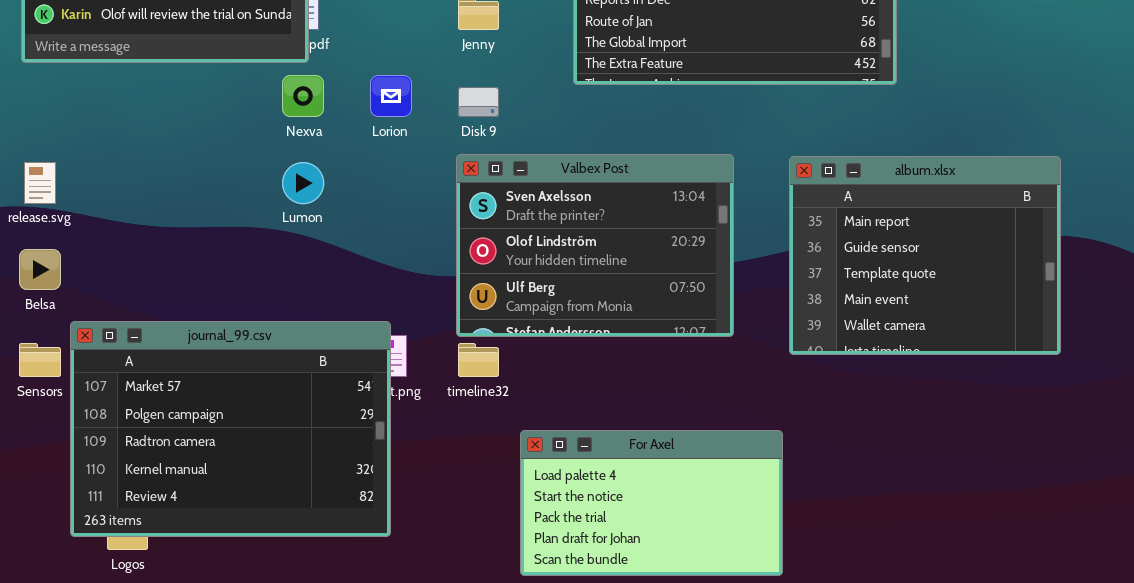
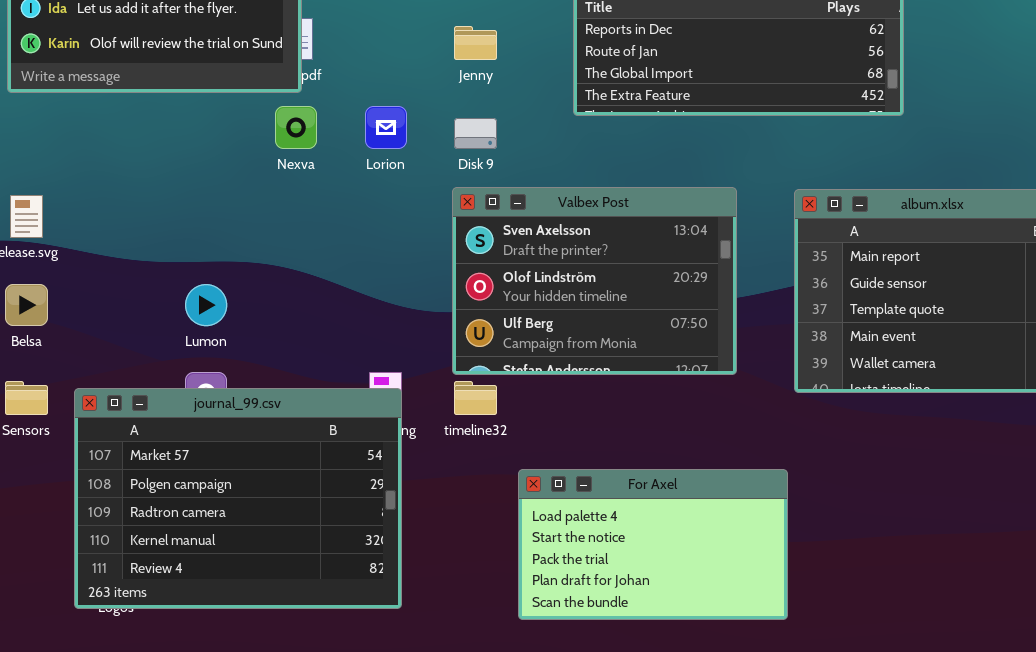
Lumon: [282,162,324,204] -> [185,284,227,326], moved
journal_99.csv: [70,321,391,537] -> [74,388,402,609], moved

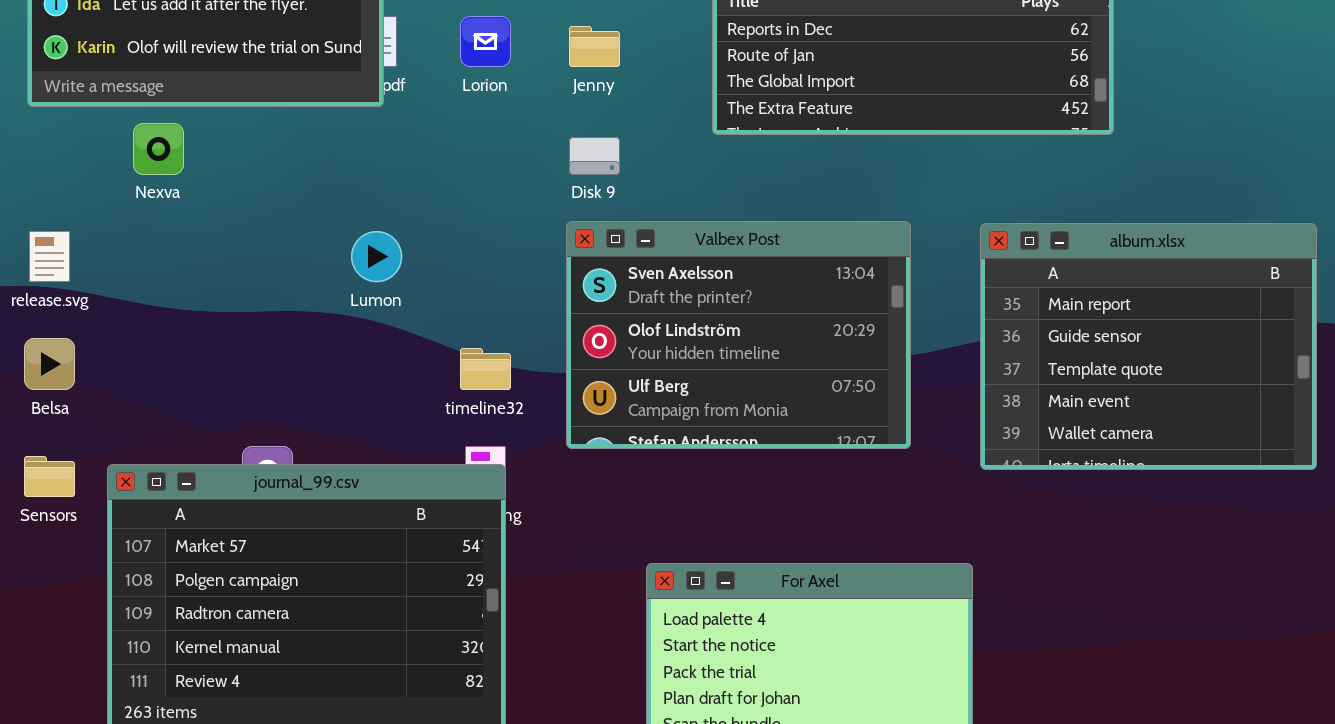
Nexva: [275,106,317,149] -> [133,123,184,175], moved
Lorion: [365,106,407,149] -> [460,16,511,67], moved
Lumon: [185,284,227,326] -> [351,231,402,282], moved
timeline32: [454,381,497,415] -> [460,348,511,390], moved

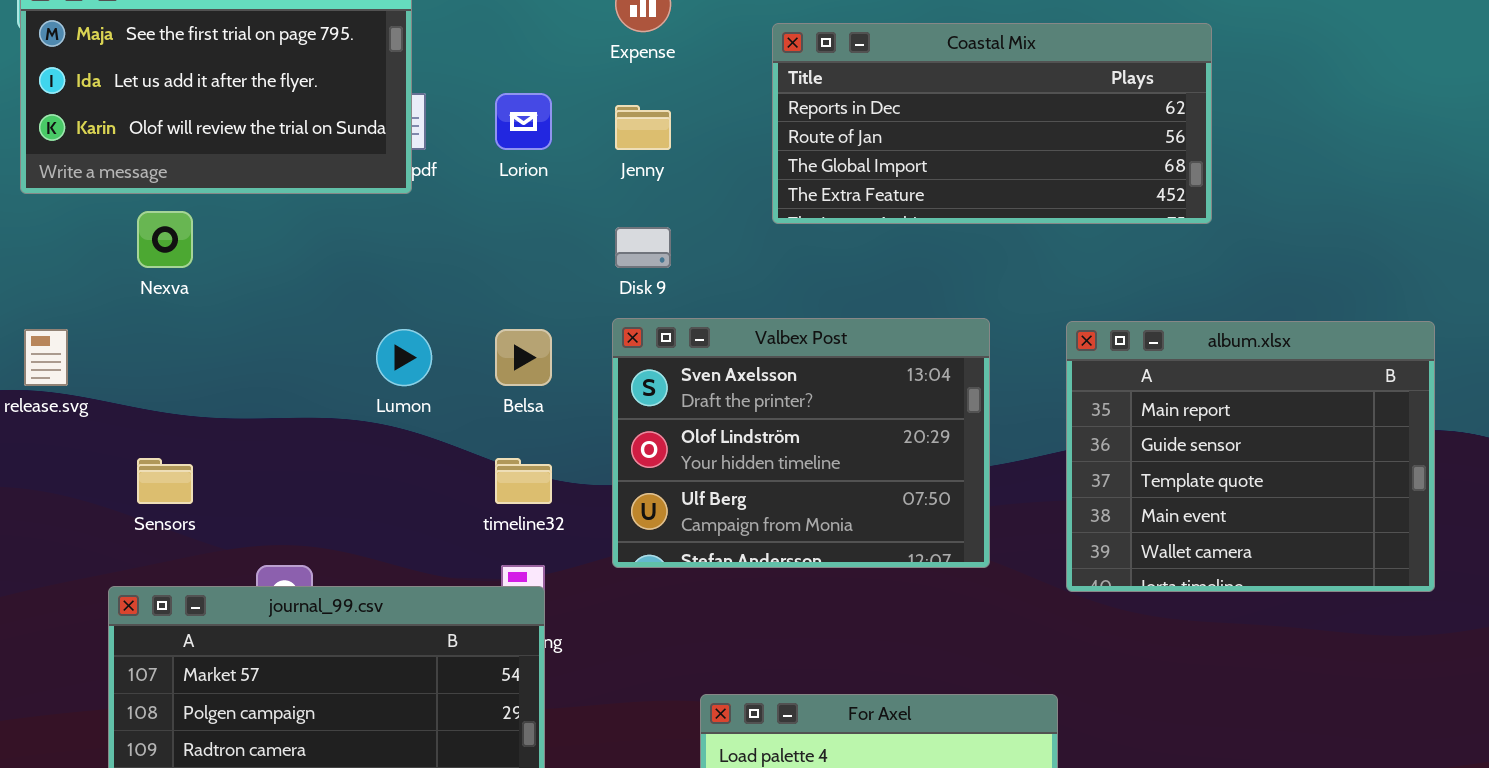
Belsa: [24,338,75,390] -> [495,329,552,386], moved
Sensors: [24,456,75,497] -> [137,458,193,504], moved

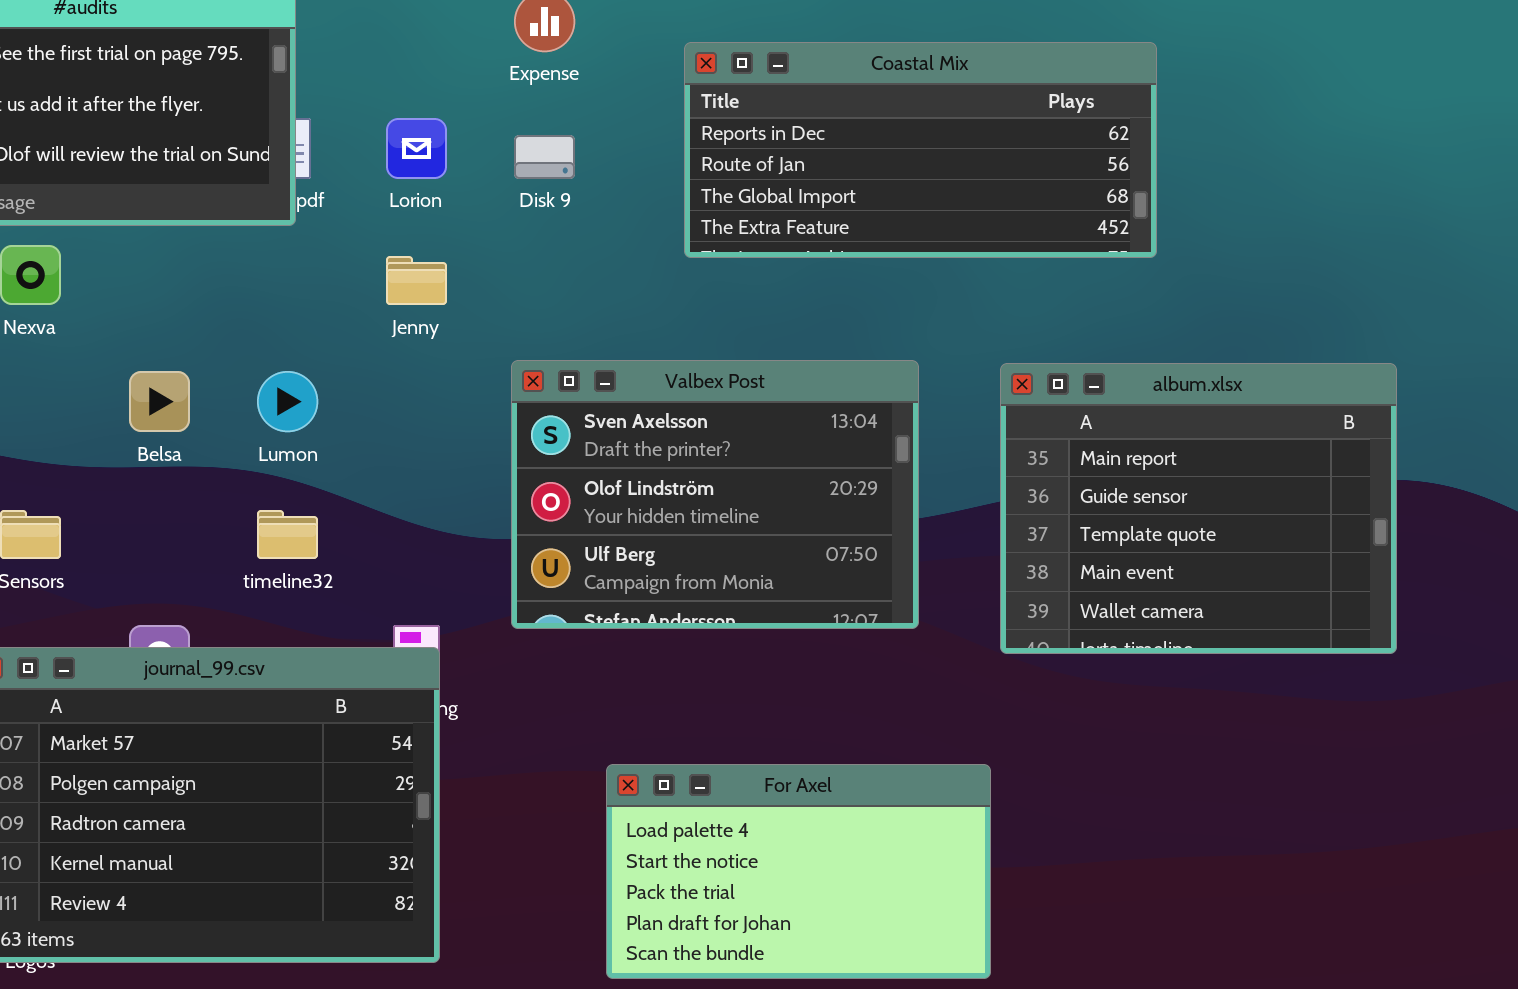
Jenny: [615,105,671,150] -> [386,256,447,305], moved
Disk 9: [615,227,671,268] -> [514,135,575,179], moved
Belsa: [495,329,552,386] -> [129,371,190,432], moved
timeline32: [495,458,552,504] -> [257,510,318,559], moved

